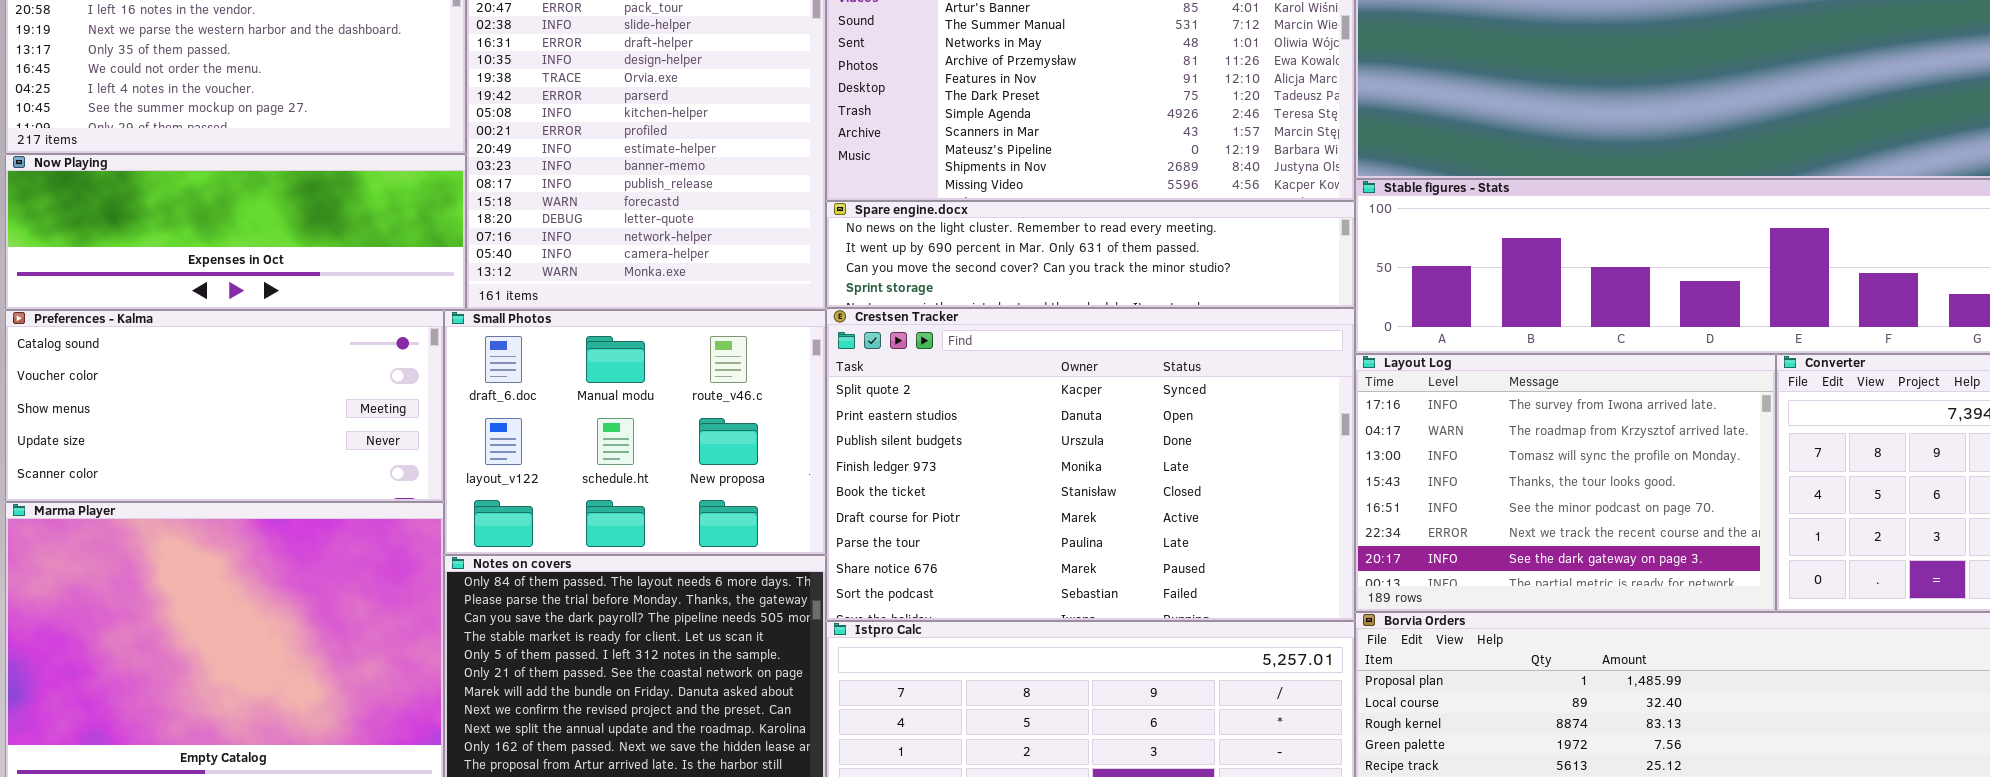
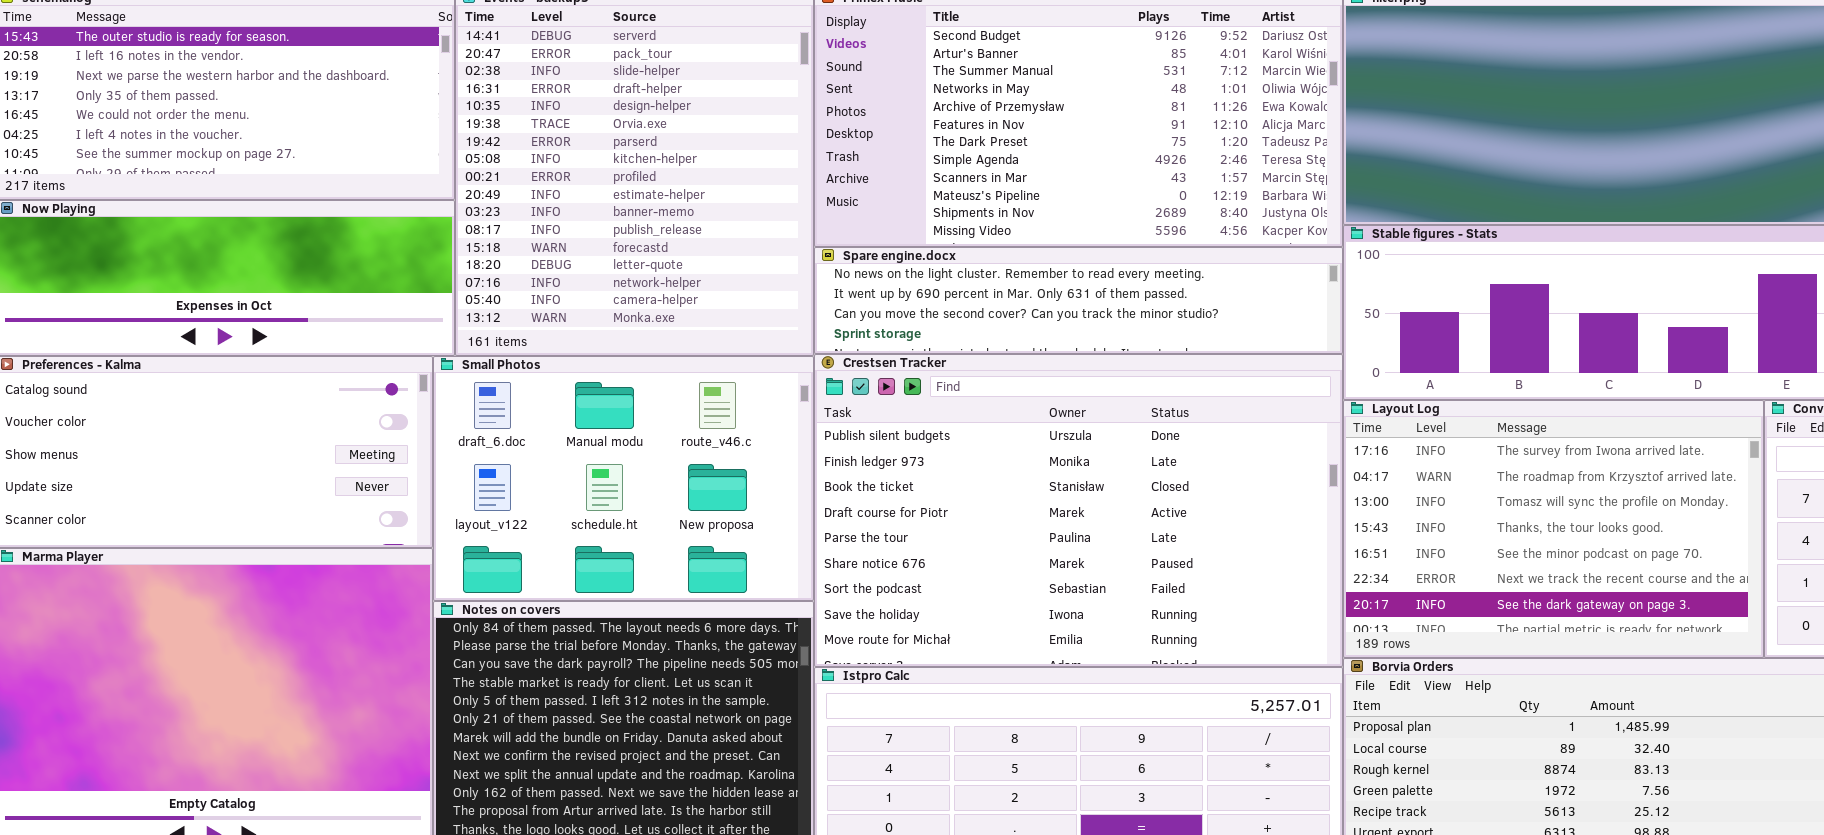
Crestsen Tracker: [826,308,1355,621] -> [814,354,1343,667], scrolled down 2 rows

